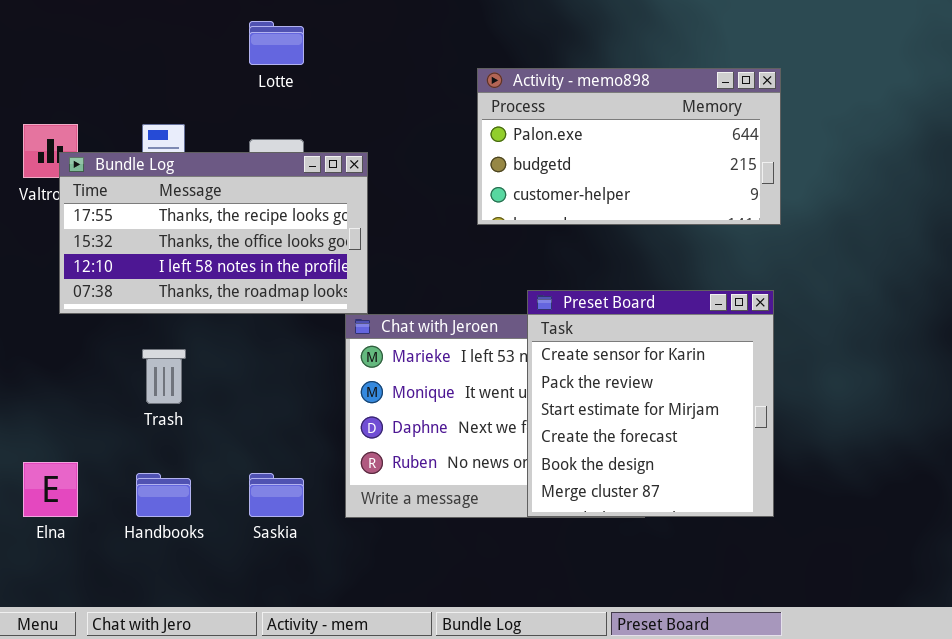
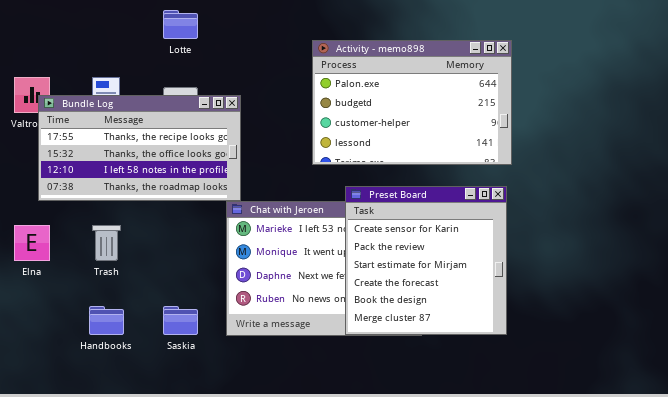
Activity - memo898: [477,68,781,225] -> [312,40,512,165], resized
Elna: [23,462,78,517] -> [14,225,50,261], moved

